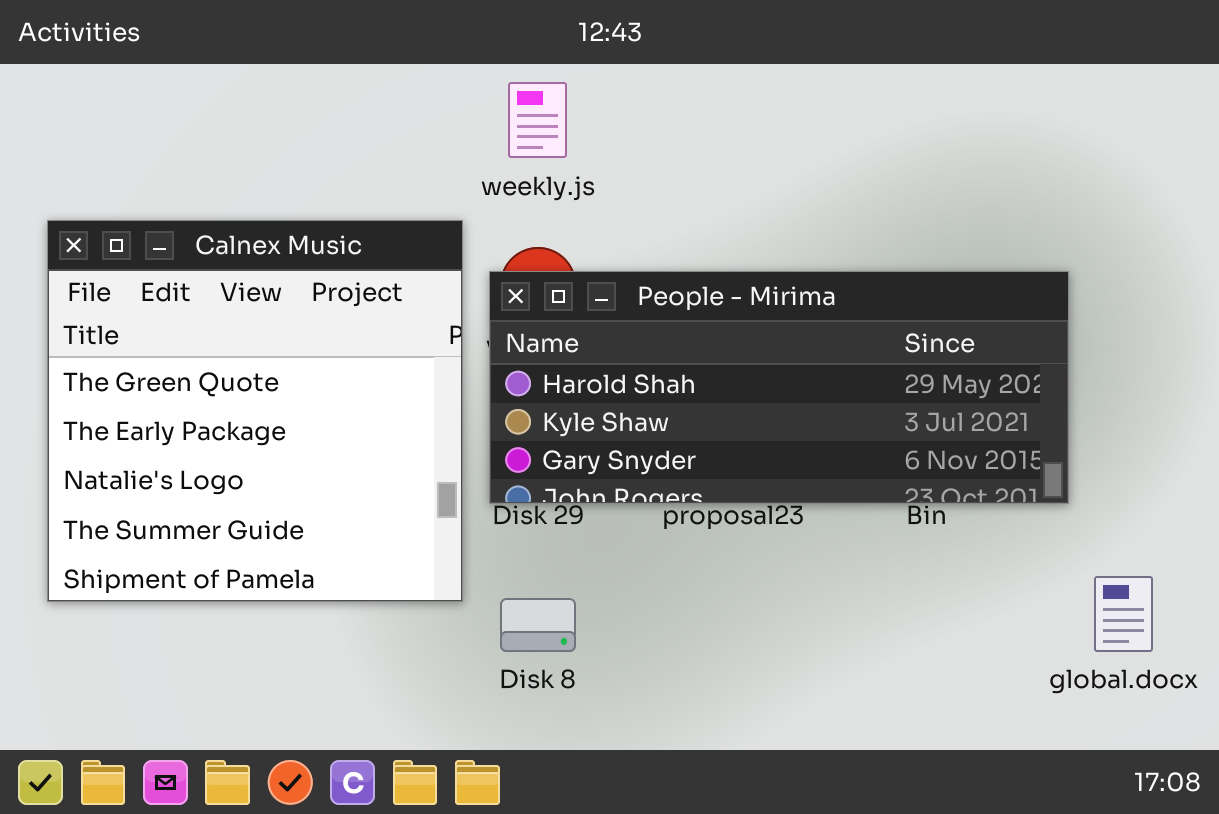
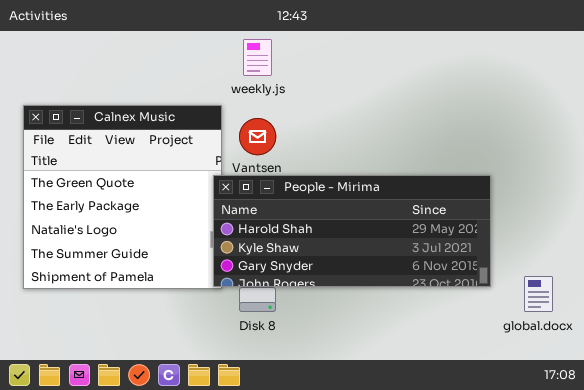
People - Mirima: [489,271,1069,504] -> [213,175,491,287], moved

